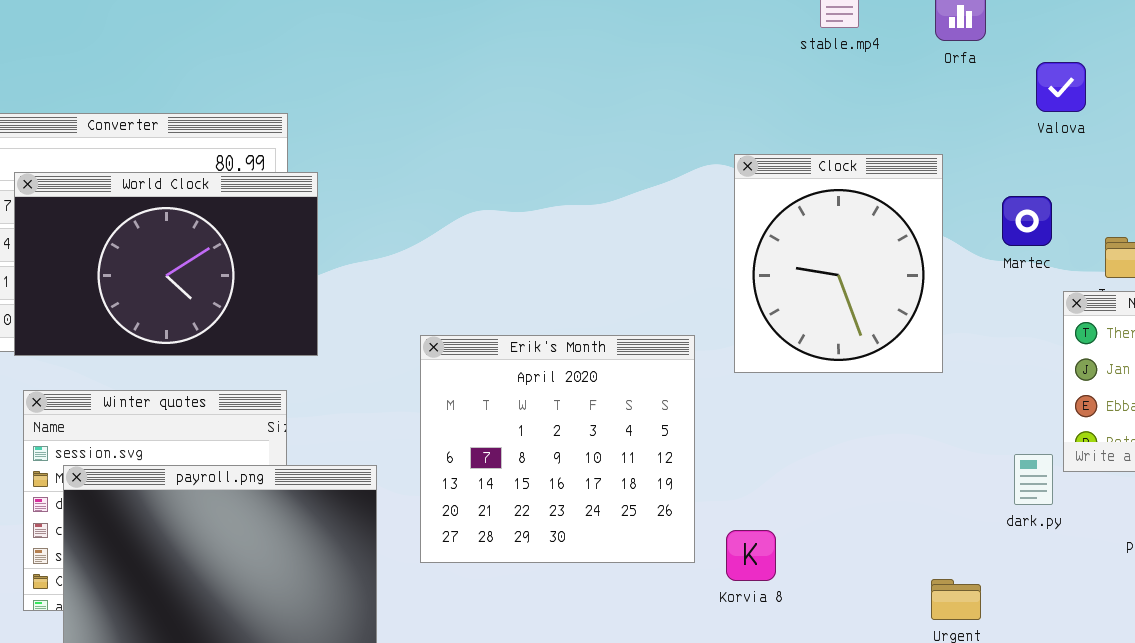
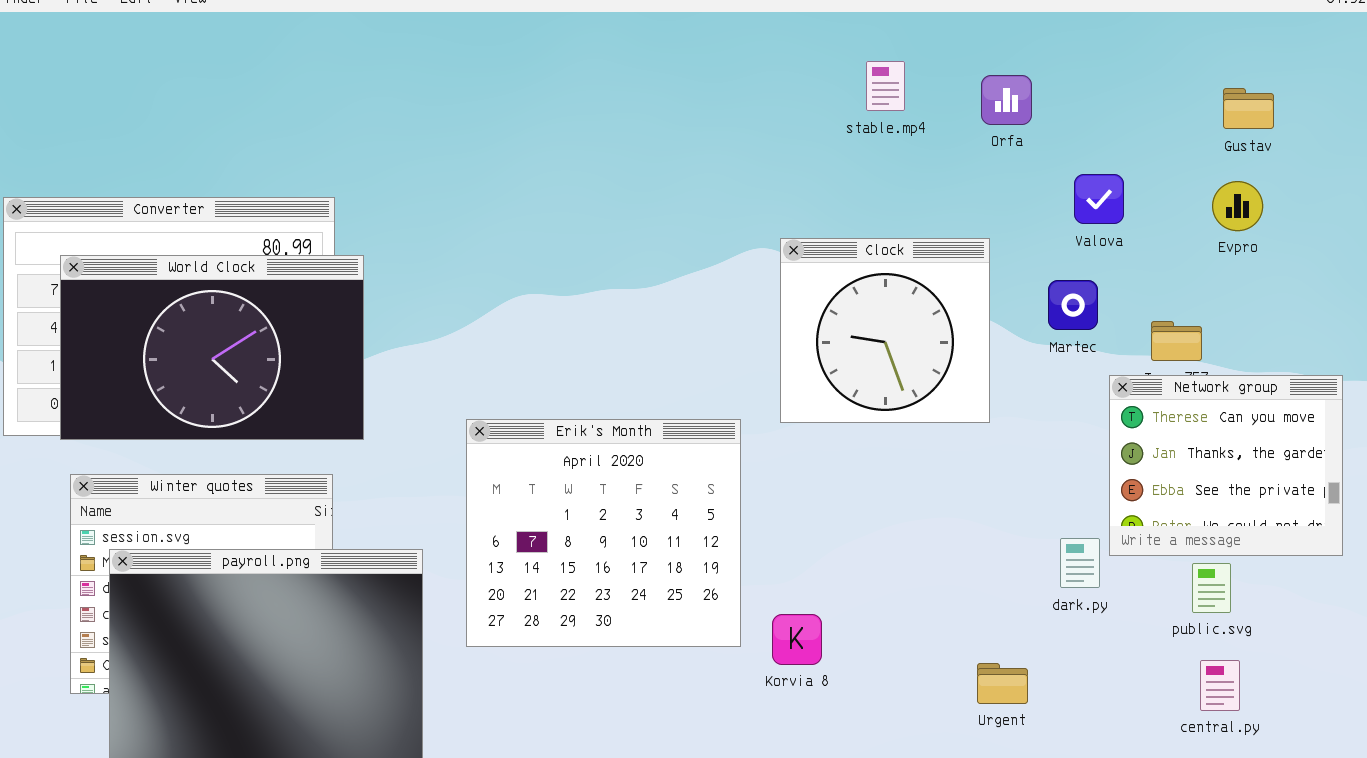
Valova: [1036,62,1086,112] -> [1074,174,1124,224], moved
Clock: [734,154,943,373] -> [780,238,990,423], resized

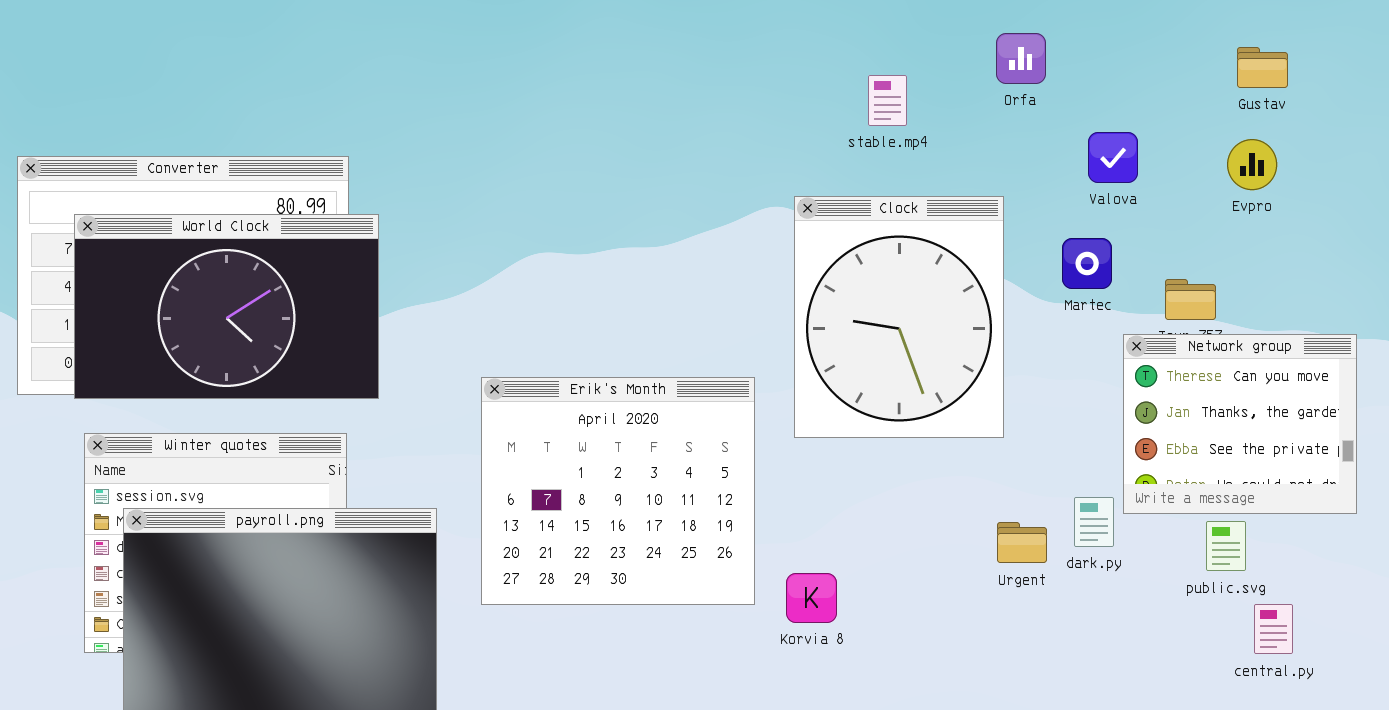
stable.mp4: [866,61,905,111] -> [868,75,907,126], moved
Clock: [780,238,990,423] -> [794,196,1004,438], resized
central.py: [1200,660,1240,711] -> [1254,604,1293,654], moved
Urgent: [977,663,1028,704] -> [997,522,1047,563], moved

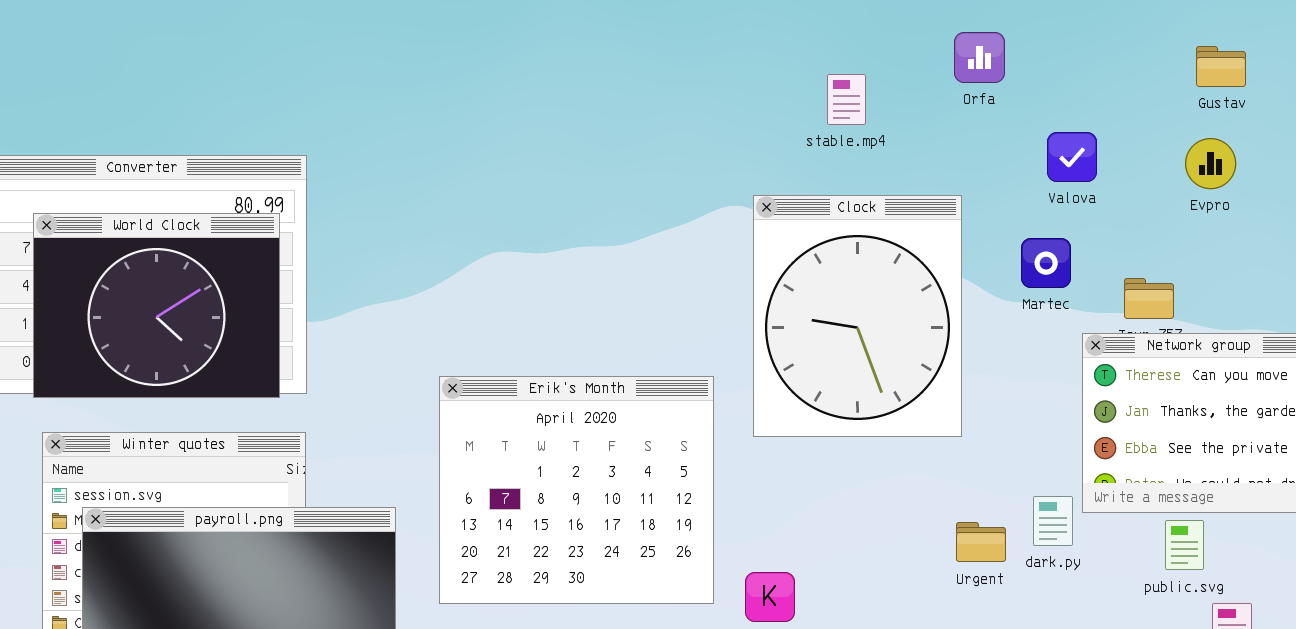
World Clock: [74,214,379,399] -> [33,213,280,398], resized

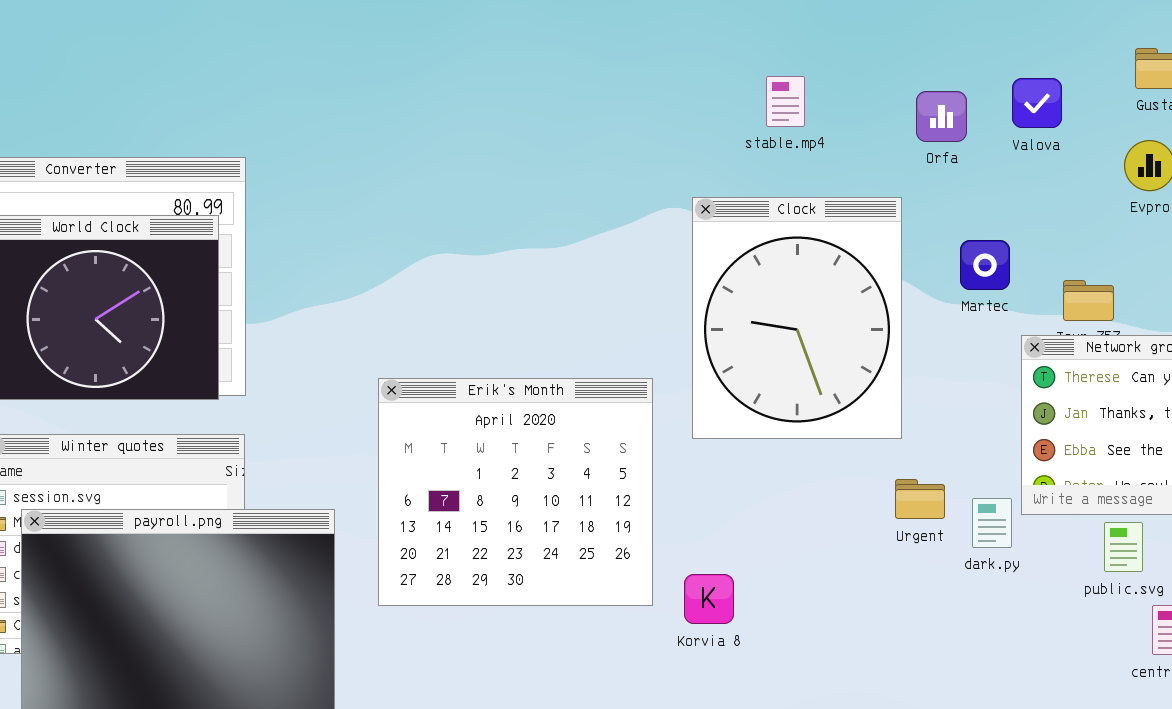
Orfa: [954,32,1005,83] -> [916,91,967,142], moved
Valova: [1047,132,1097,182] -> [1012,78,1062,128], moved
Urgent: [956,522,1006,562] -> [895,479,945,519], moved

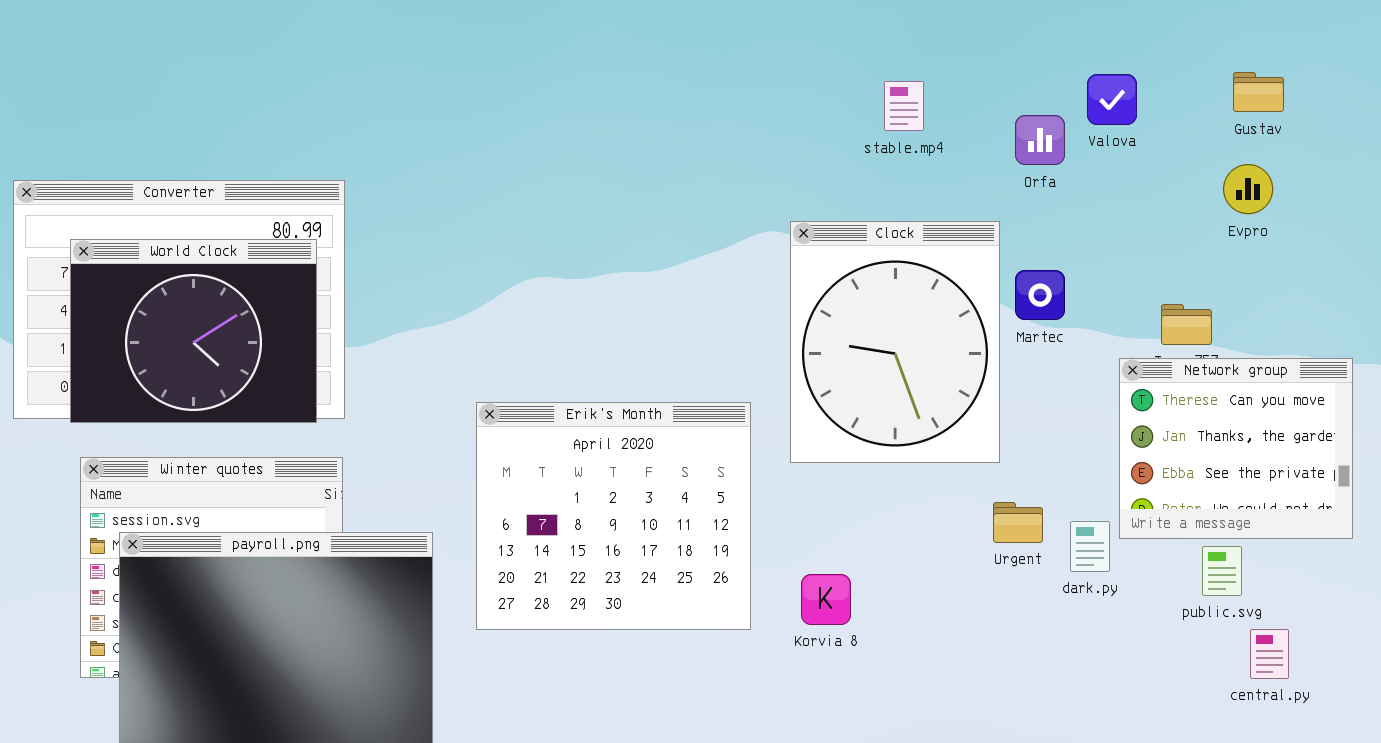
stable.mp4: [766,76,805,127] -> [884,81,924,131], moved
Valova: [1012,78,1062,128] -> [1087,74,1137,125], moved
Martec: [960,240,1010,290] -> [1015,270,1065,320], moved
Korvia 8: [684,574,734,624] -> [801,574,851,625], moved

